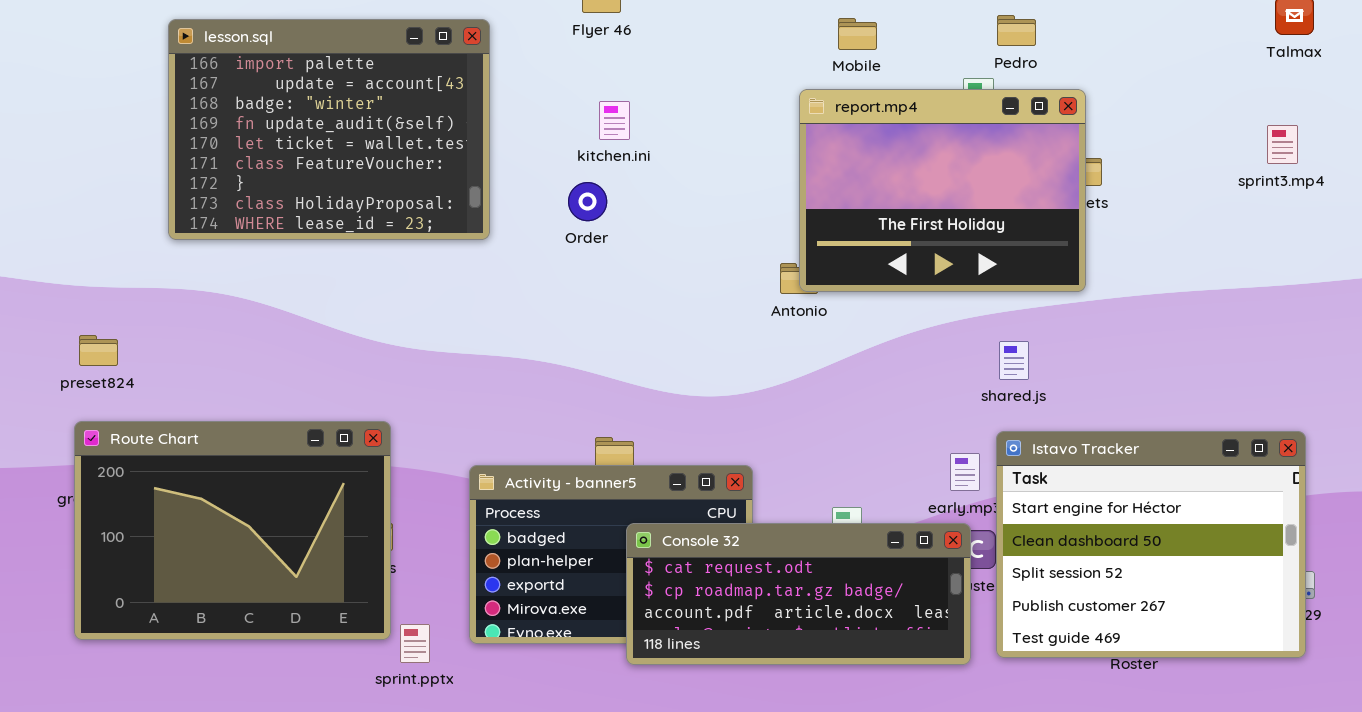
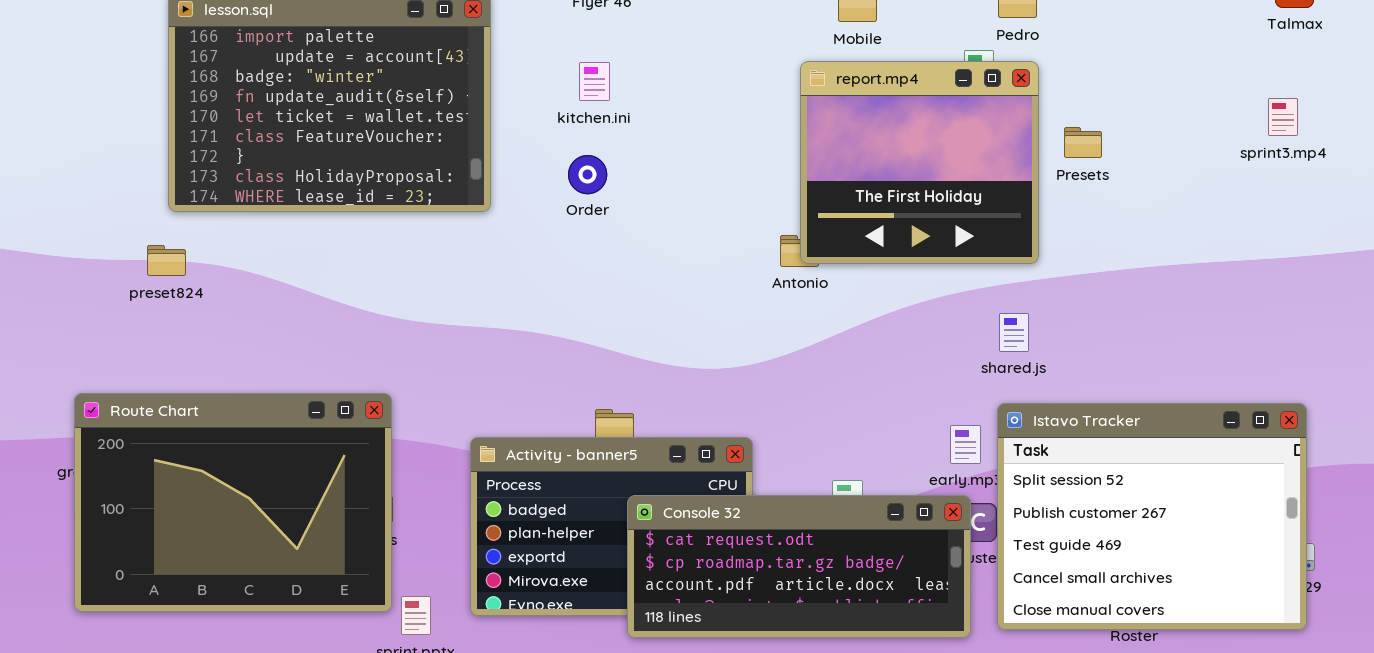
report.mp4: [799,89,1086,292] -> [800,61,1039,264], resized
kitchen.ini: [599,101,630,140] -> [579,62,610,101], moved
preset824: [79,335,118,366] -> [147,245,186,276], moved
Istavo Tracker: [996,431,1306,658] -> [997,403,1307,630], scrolled down 2 rows

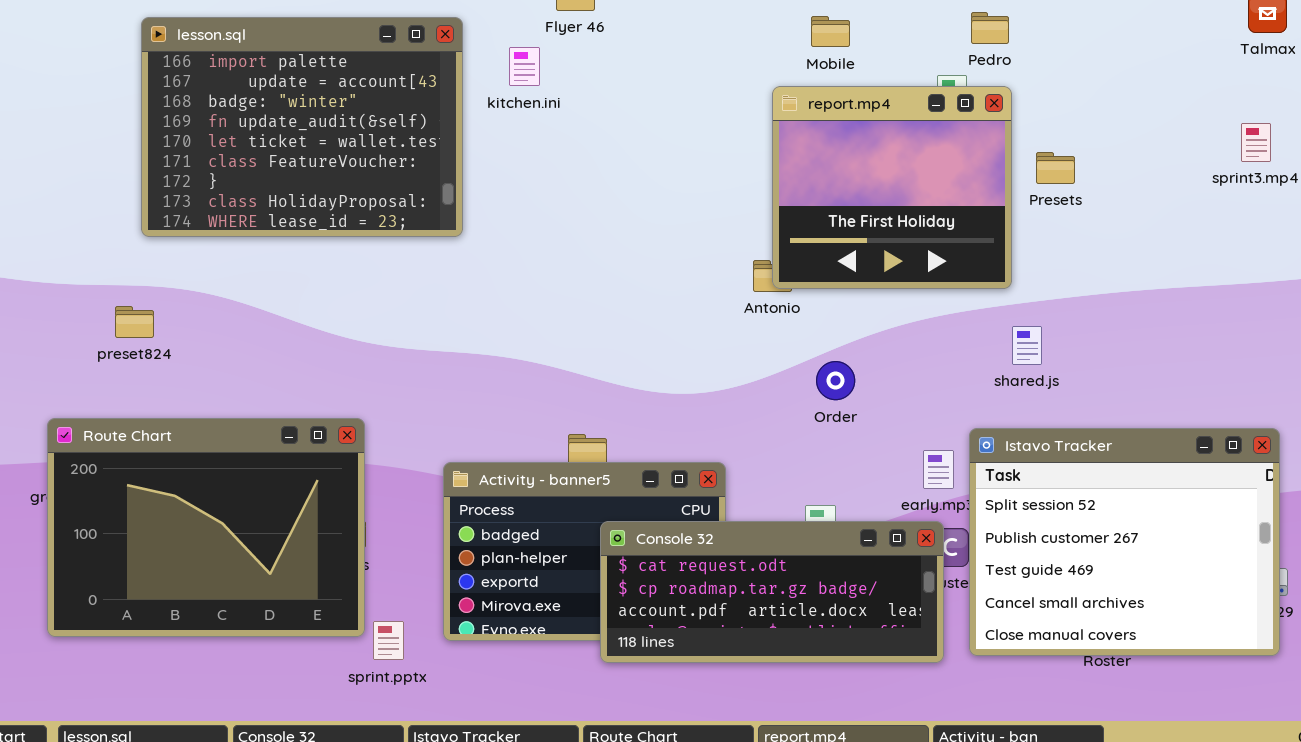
kitchen.ini: [579,62,610,101] -> [509,47,540,86], moved
Order: [568,155,607,194] -> [816,361,855,400], moved
preset824: [147,245,186,276] -> [115,306,154,338], moved
shared.js: [999,313,1029,352] -> [1012,326,1042,365], moved

